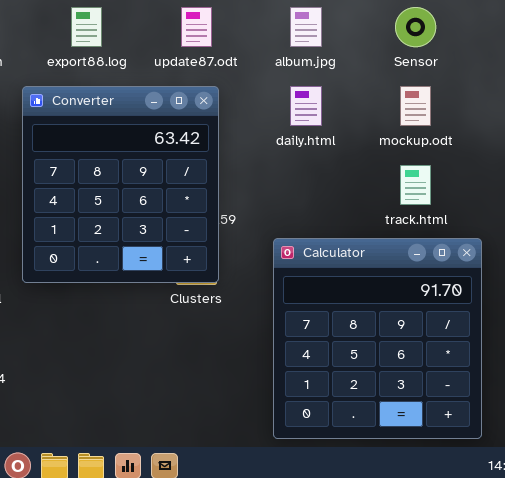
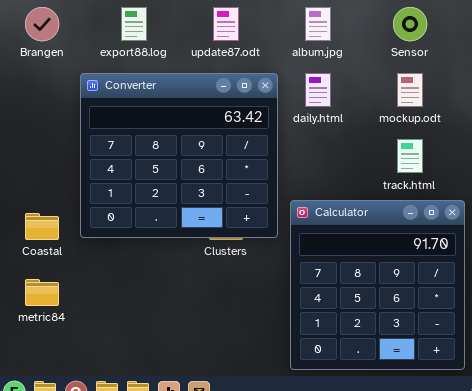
Converter: [22,86,219,283] -> [80,73,278,238], resized

